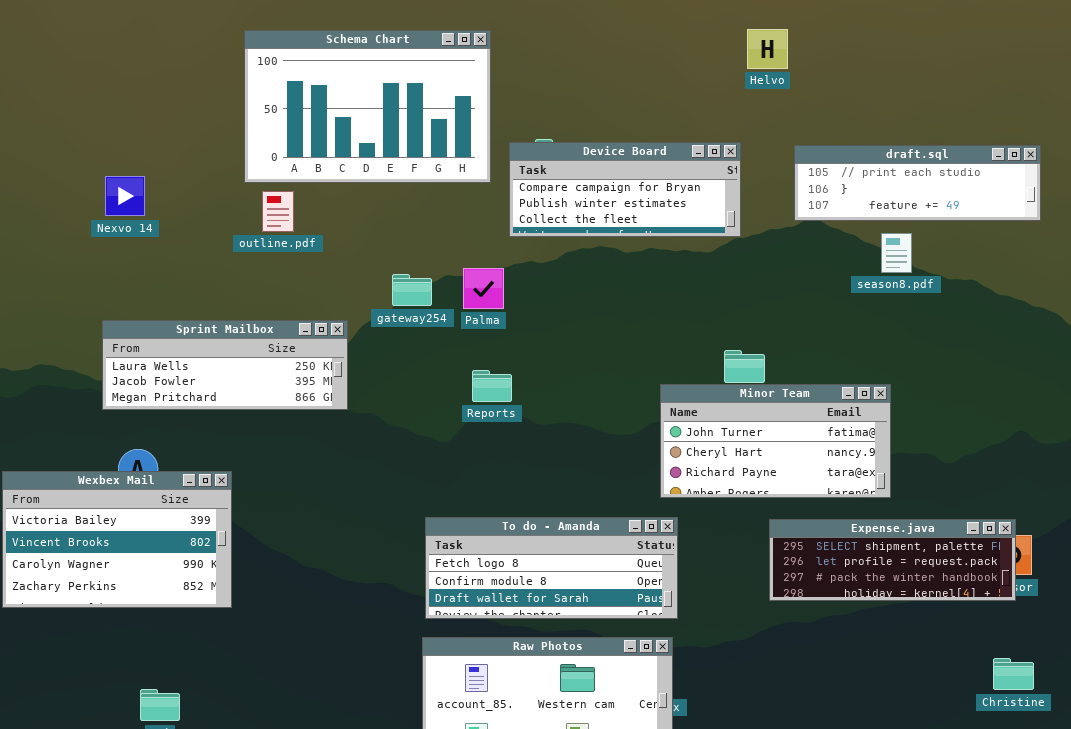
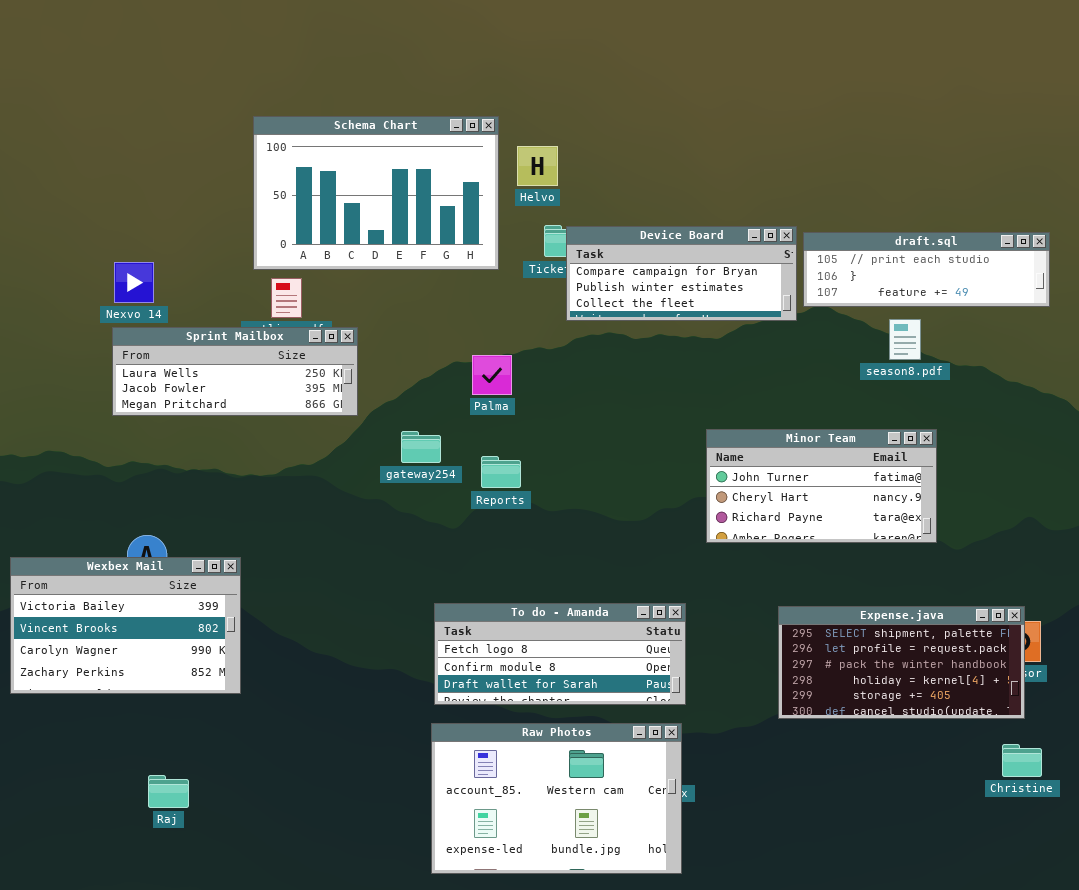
Helvo: [747,29,788,69] -> [517,146,558,186], moved
Device Board: [509,142,741,237] -> [566,226,797,321], moved
gateway254: [392,274,432,306] -> [401,431,441,463], moved
Sprint Mailbox: [102,320,348,410] -> [112,327,358,416], moved
Minor Team: [660,384,891,498] -> [706,429,937,543], moved
Expense.java: [769,519,1016,601] -> [778,606,1025,719], resized

